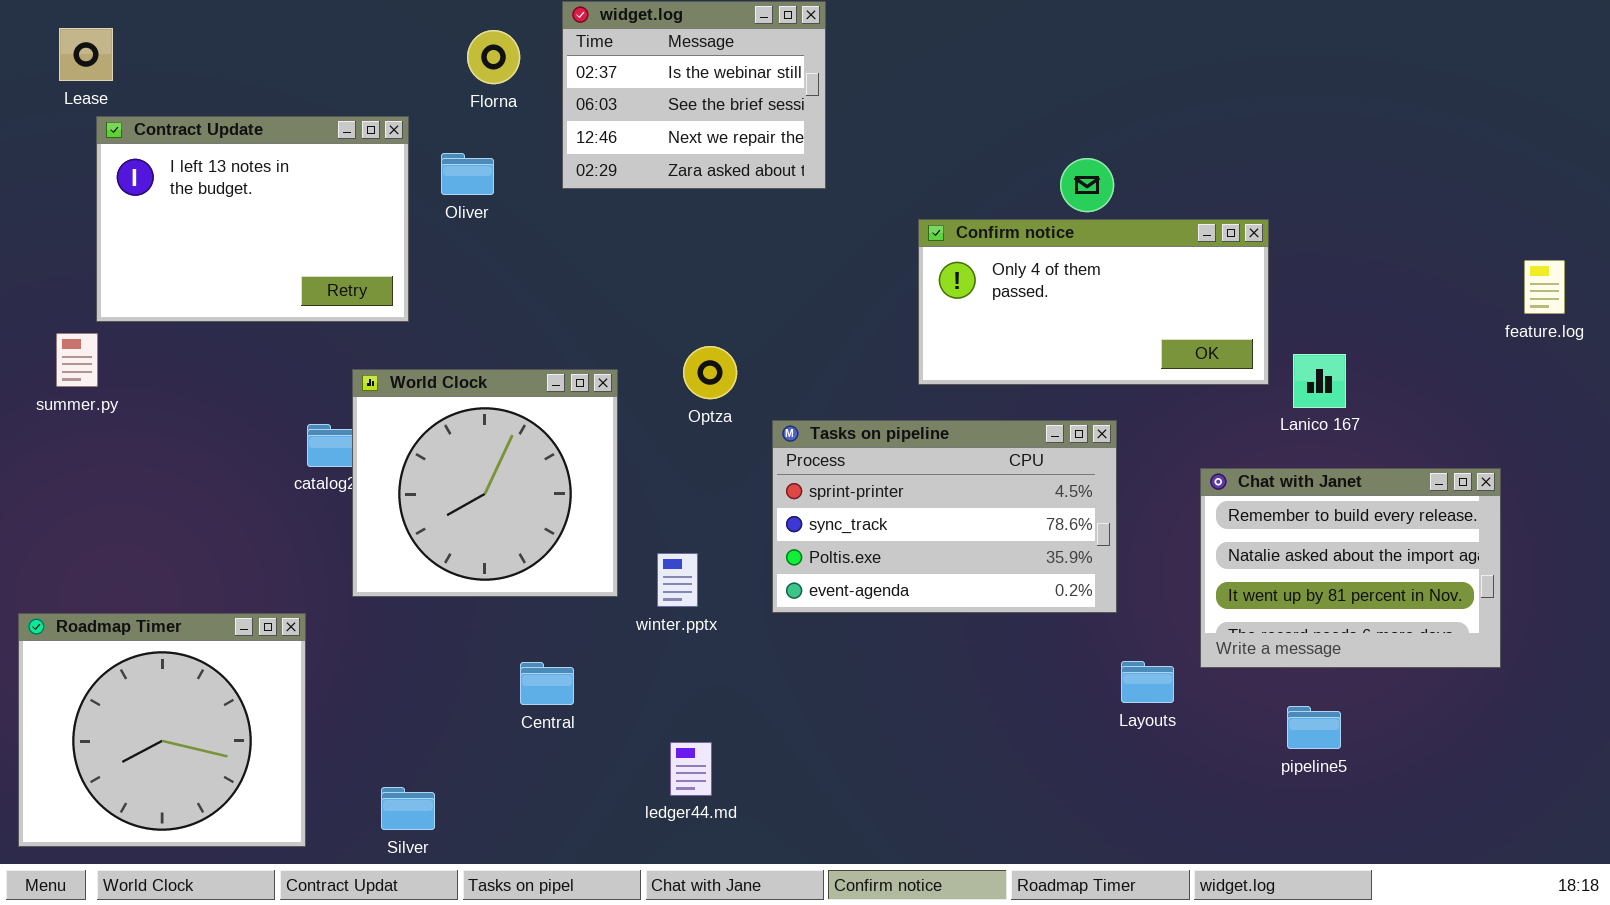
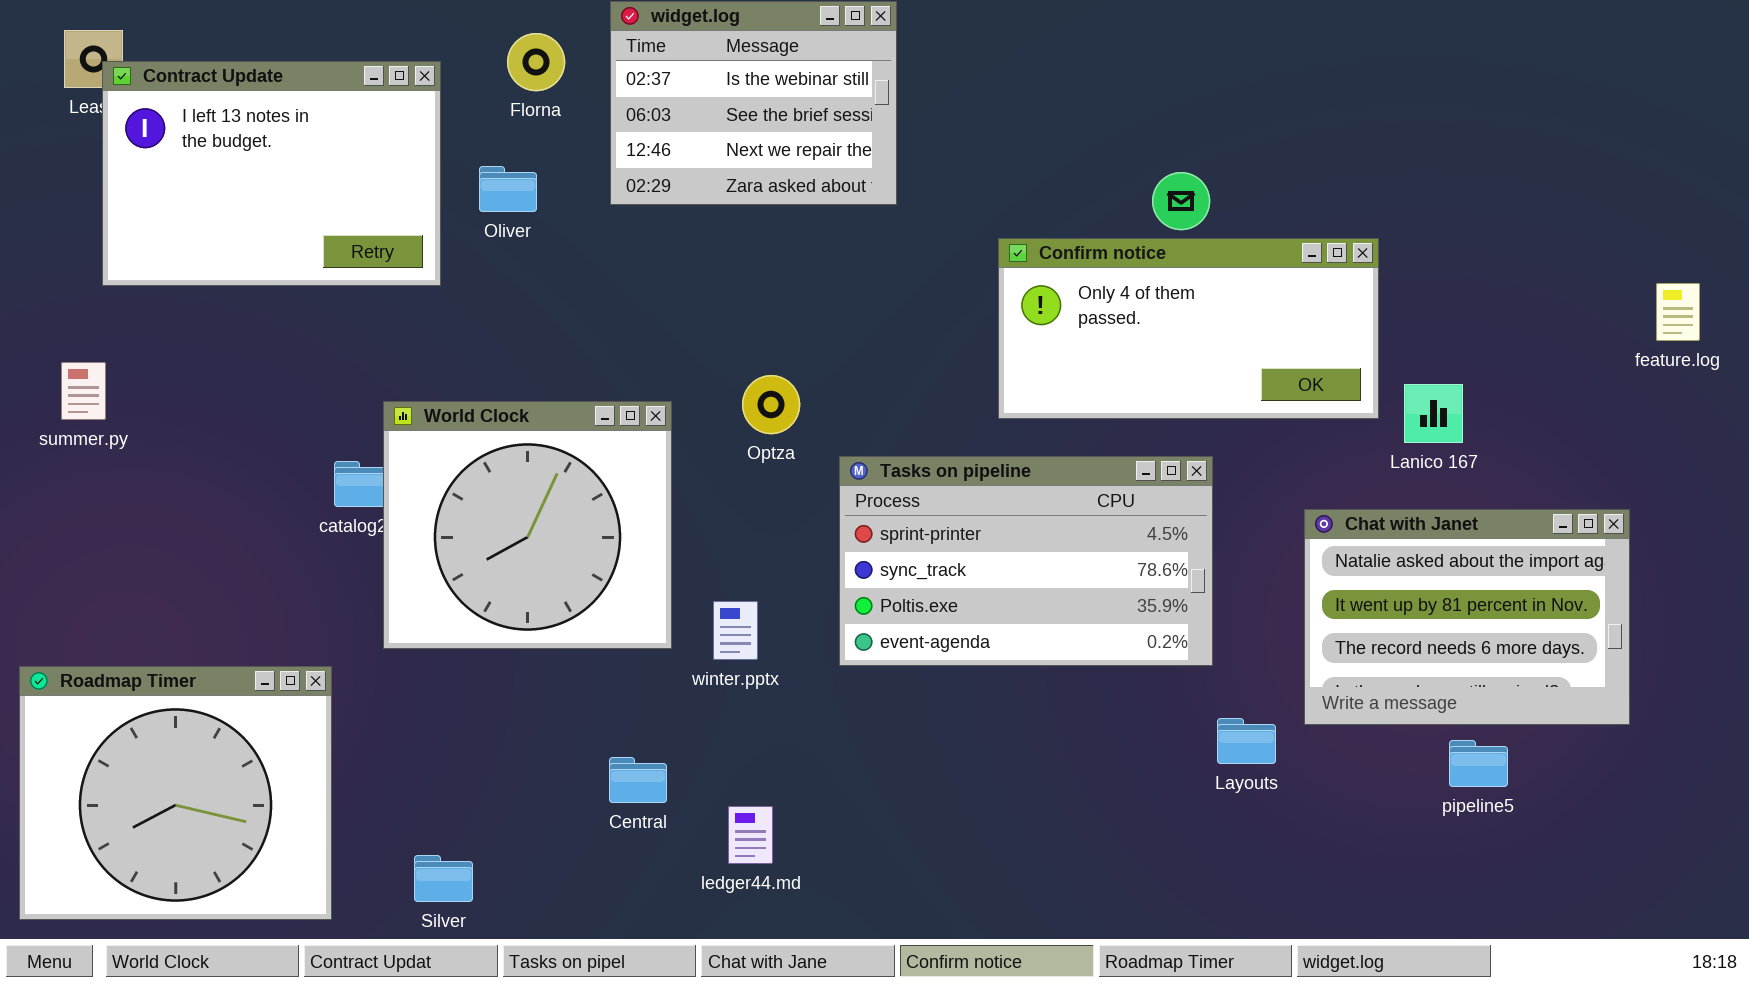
Contract Update: [96,116,409,322] -> [102,61,441,286], moved
Chat with Janet: [1200,468,1501,668] -> [1304,509,1630,725], scrolled down 1 row
Central: [520,662,574,705] -> [609,757,667,803], moved
pipeline5: [1287,706,1341,749] -> [1449,740,1508,787], moved

